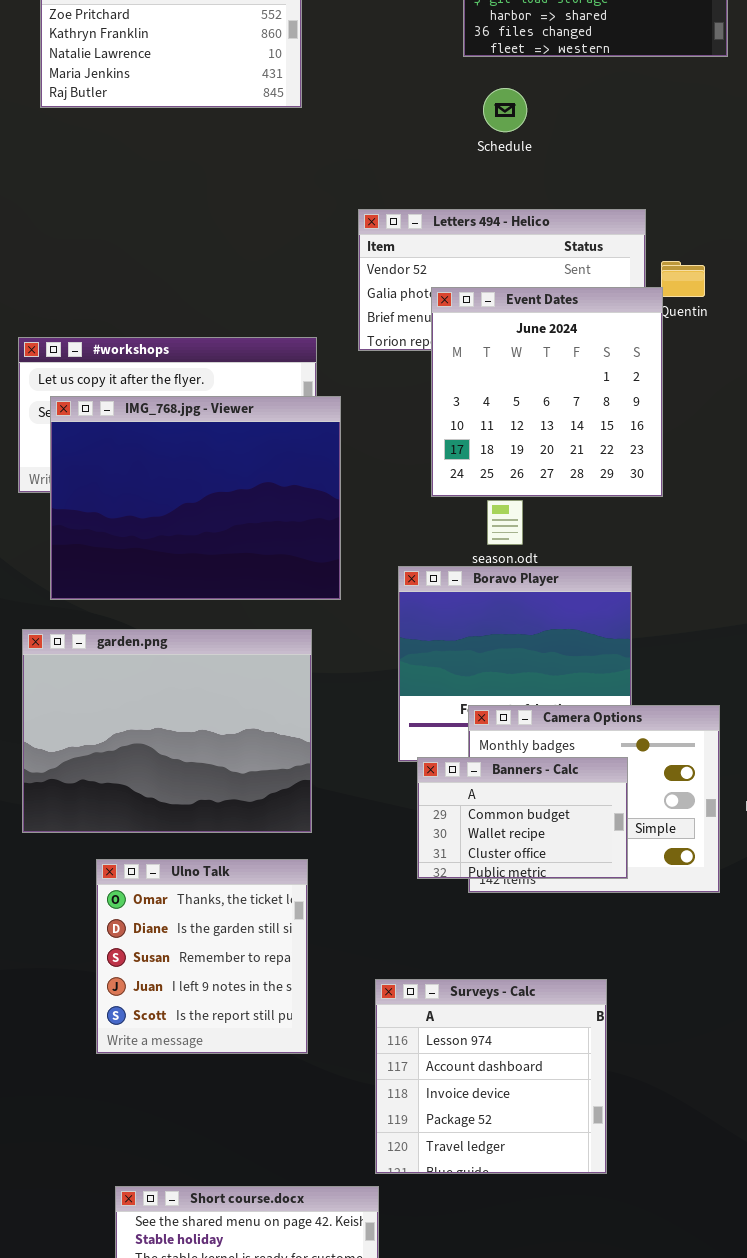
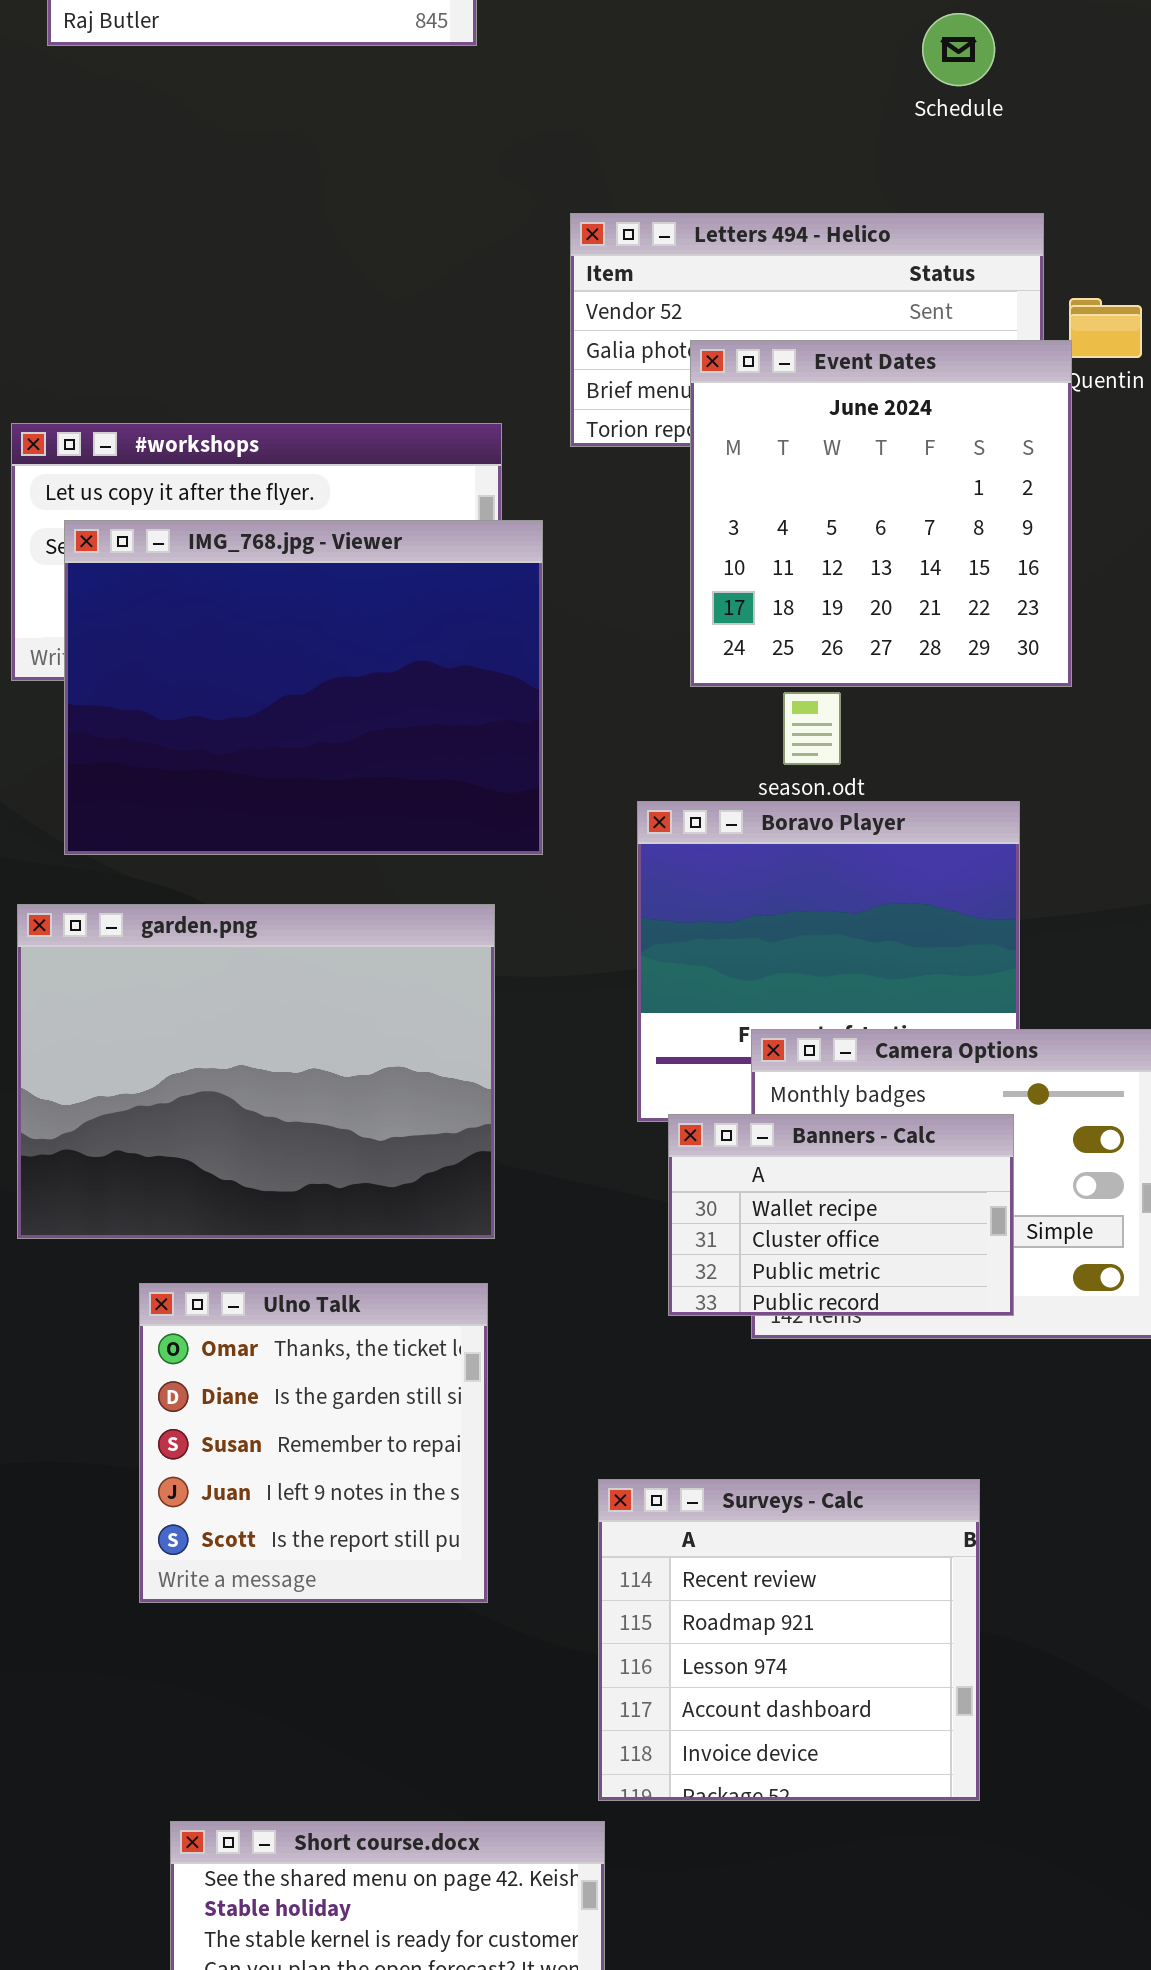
Schedule: [483,88,527,132] -> [922,13,995,86], moved
Banners - Calc: [417,757,628,879] -> [668,1114,1014,1316], scrolled down 1 row
Surveys - Calc: [375,979,607,1174] -> [598,1479,980,1801], scrolled up 2 rows

